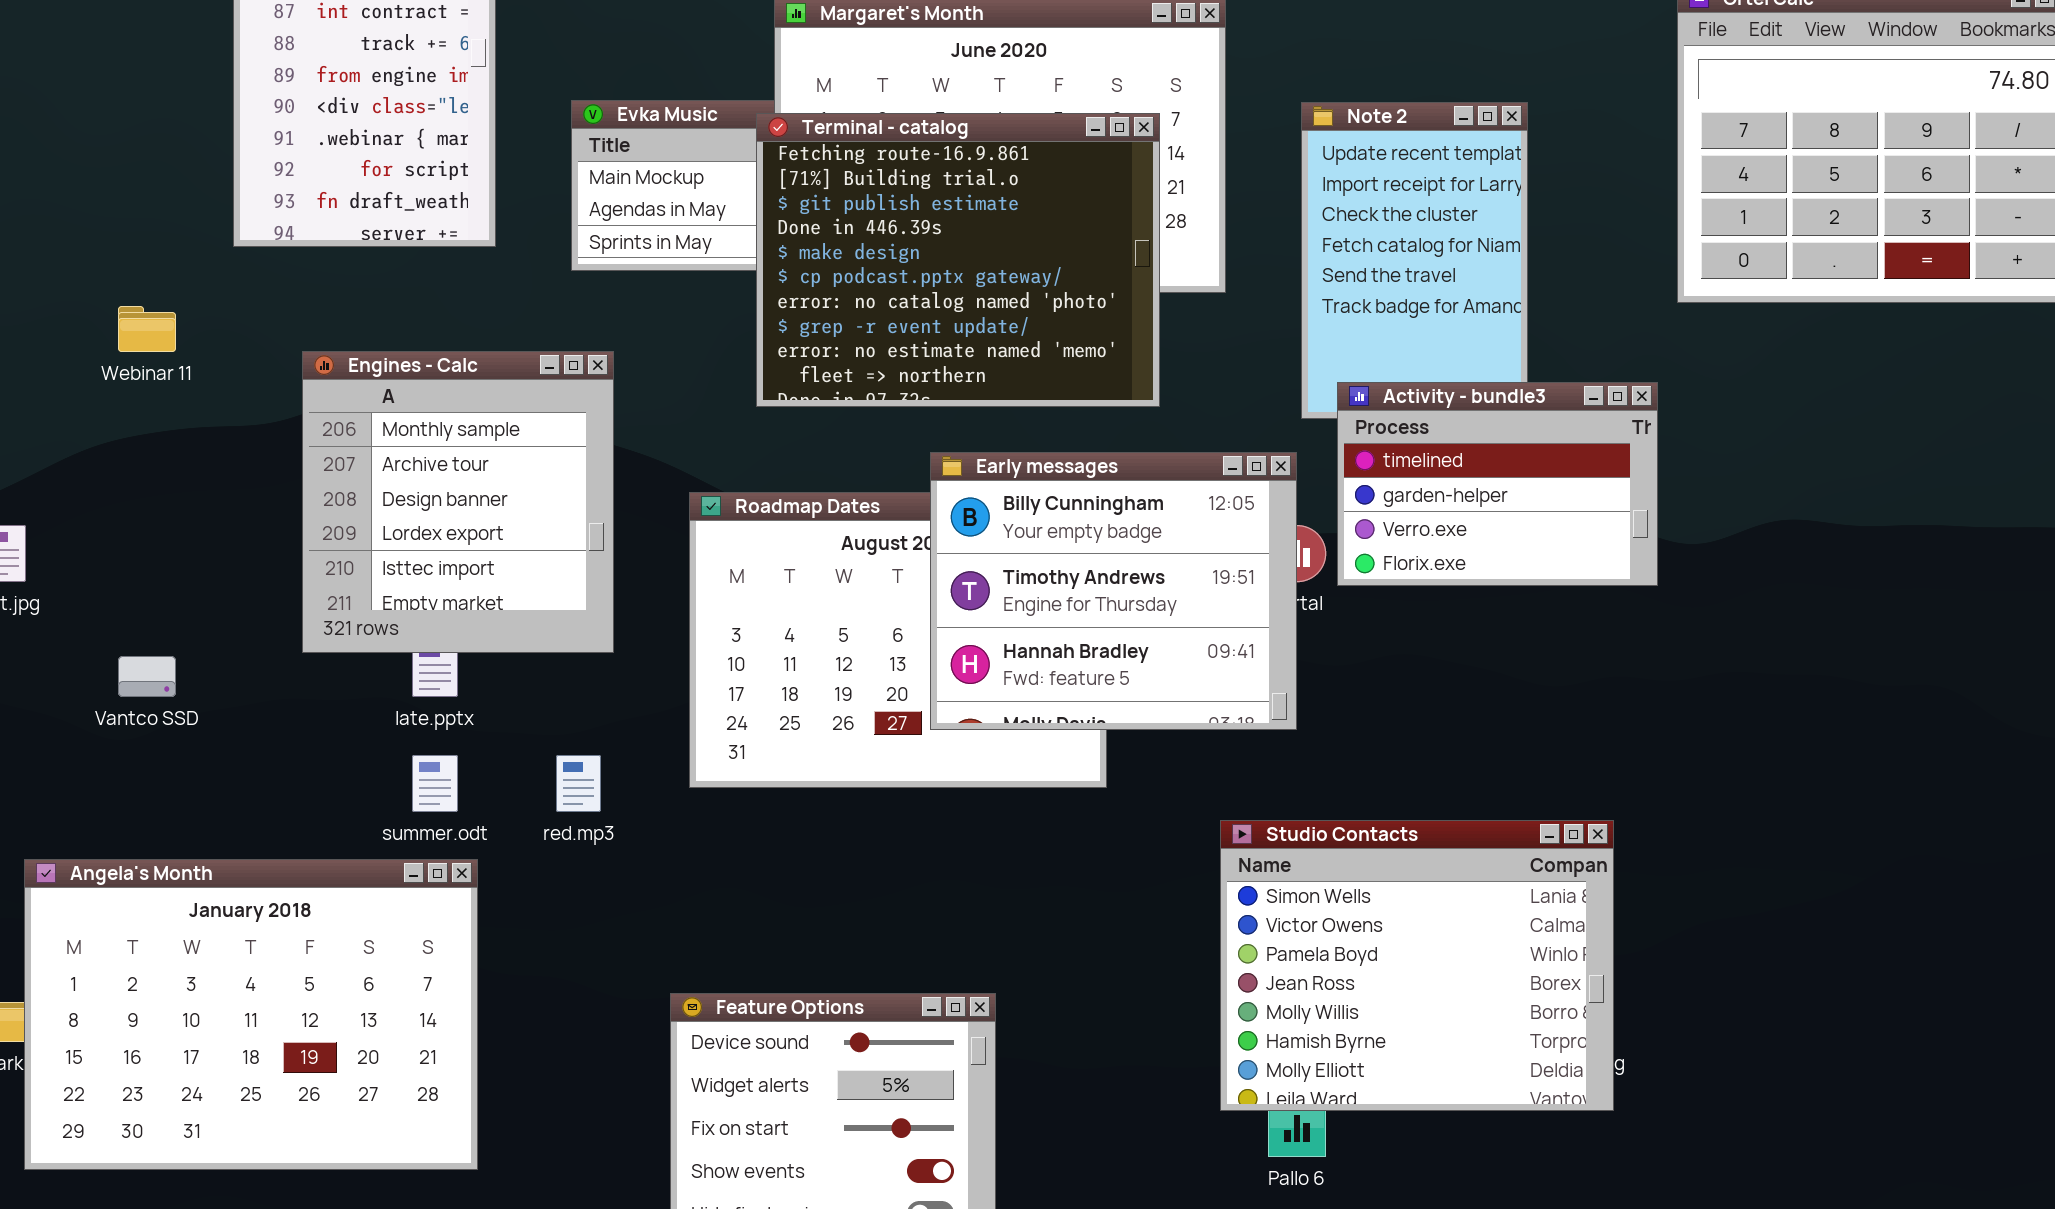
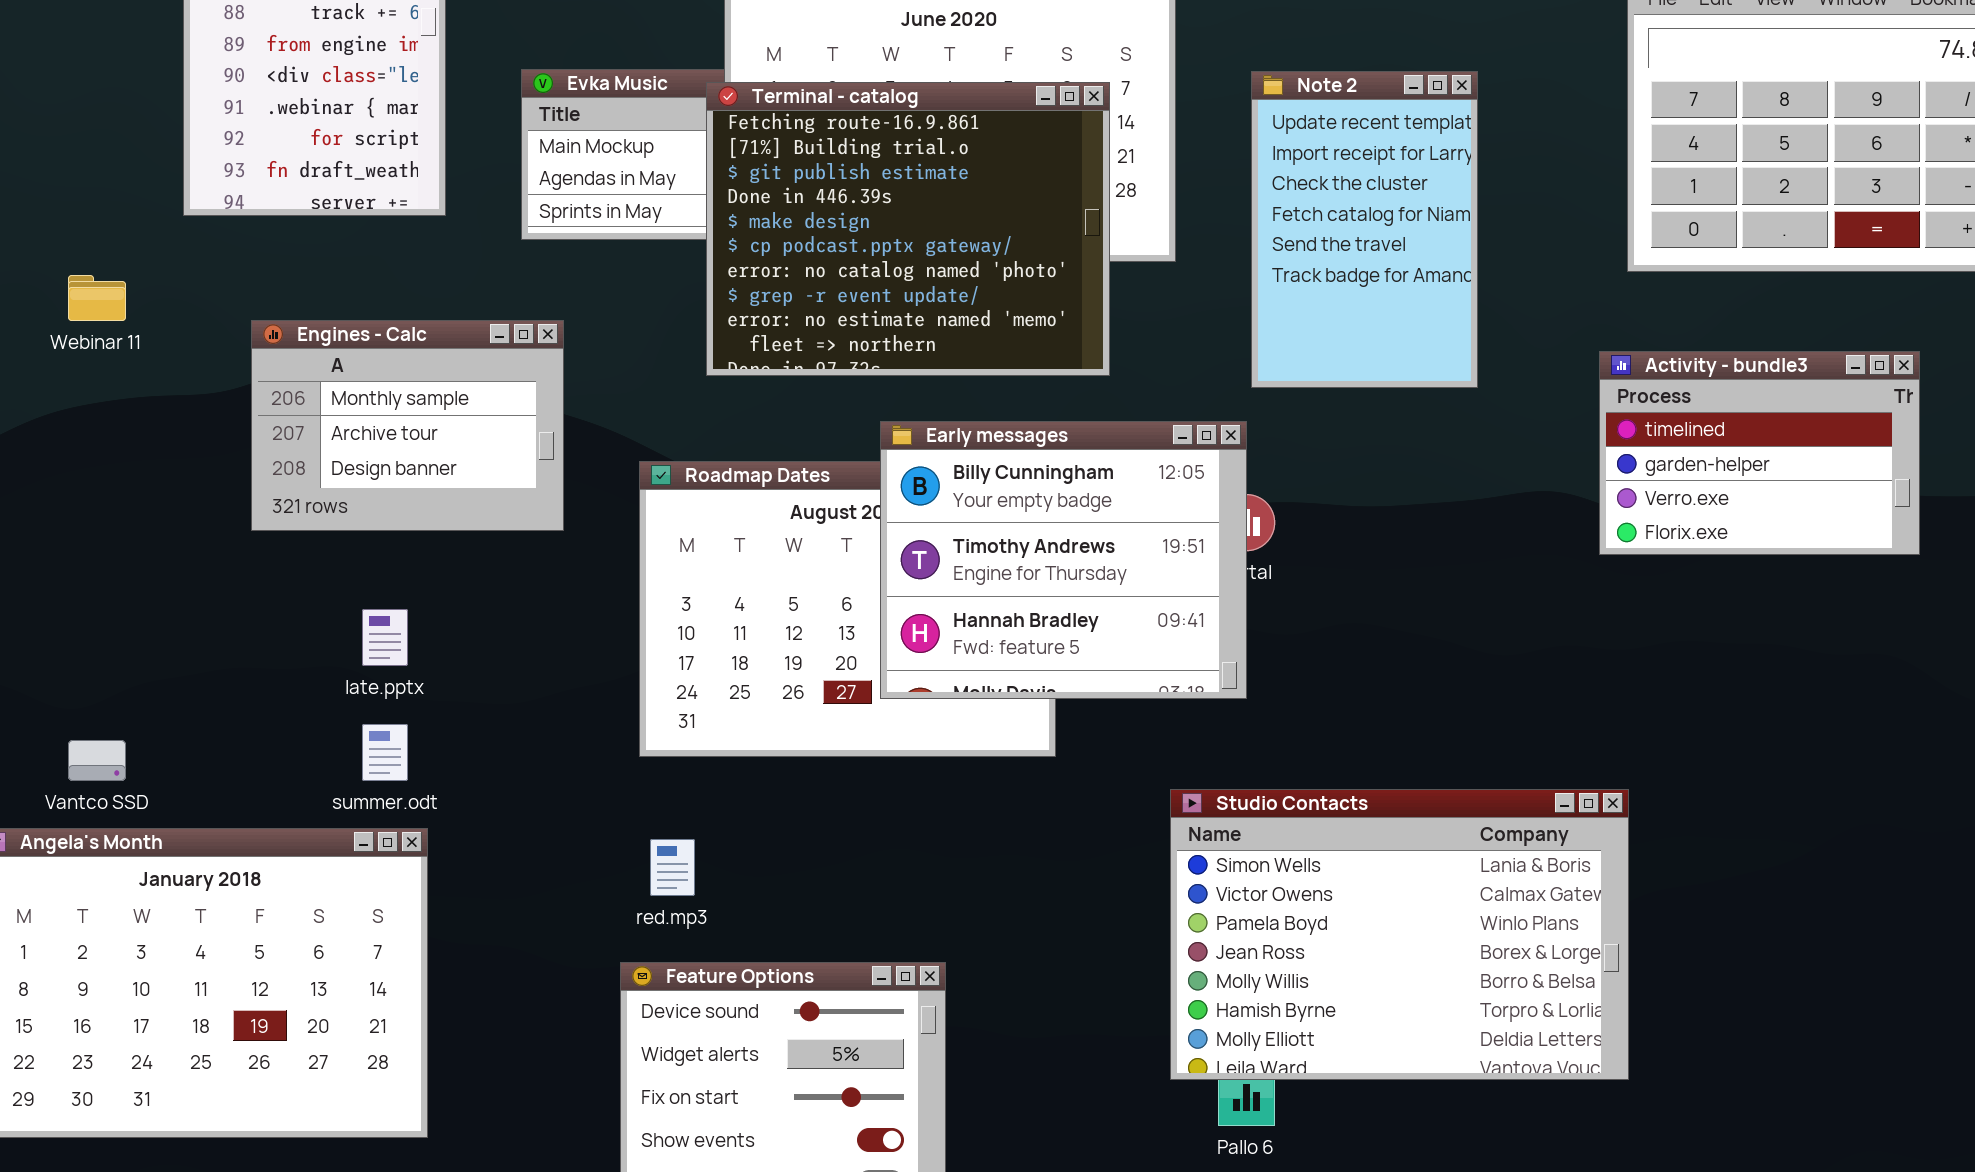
Engines - Calc: [302,351,614,653] -> [251,320,564,531], resized
Activity - bundle3: [1337,382,1658,586] -> [1599,351,1920,555], moved
Vantco SSD: [118,656,176,697] -> [68,740,126,781], moved
red.mp3: [556,755,601,812] -> [650,839,695,896], moved
Studio Contacts: [1220,820,1614,1111] -> [1170,789,1629,1080], resized

